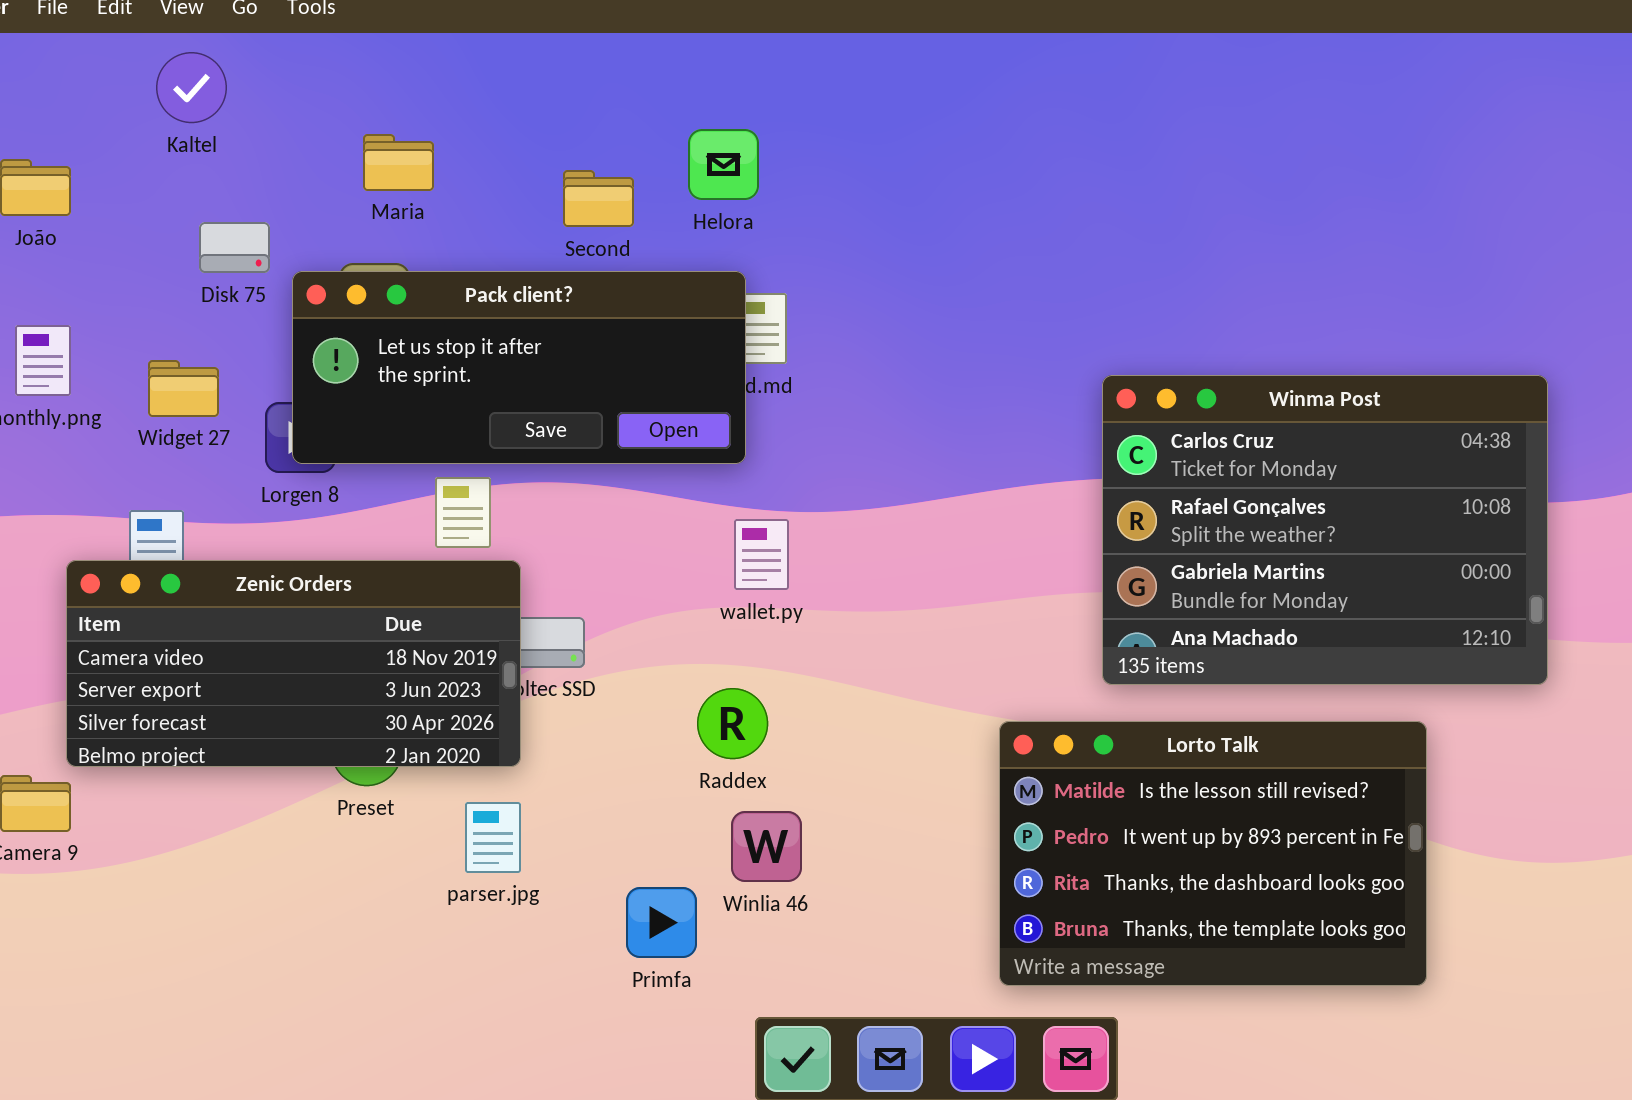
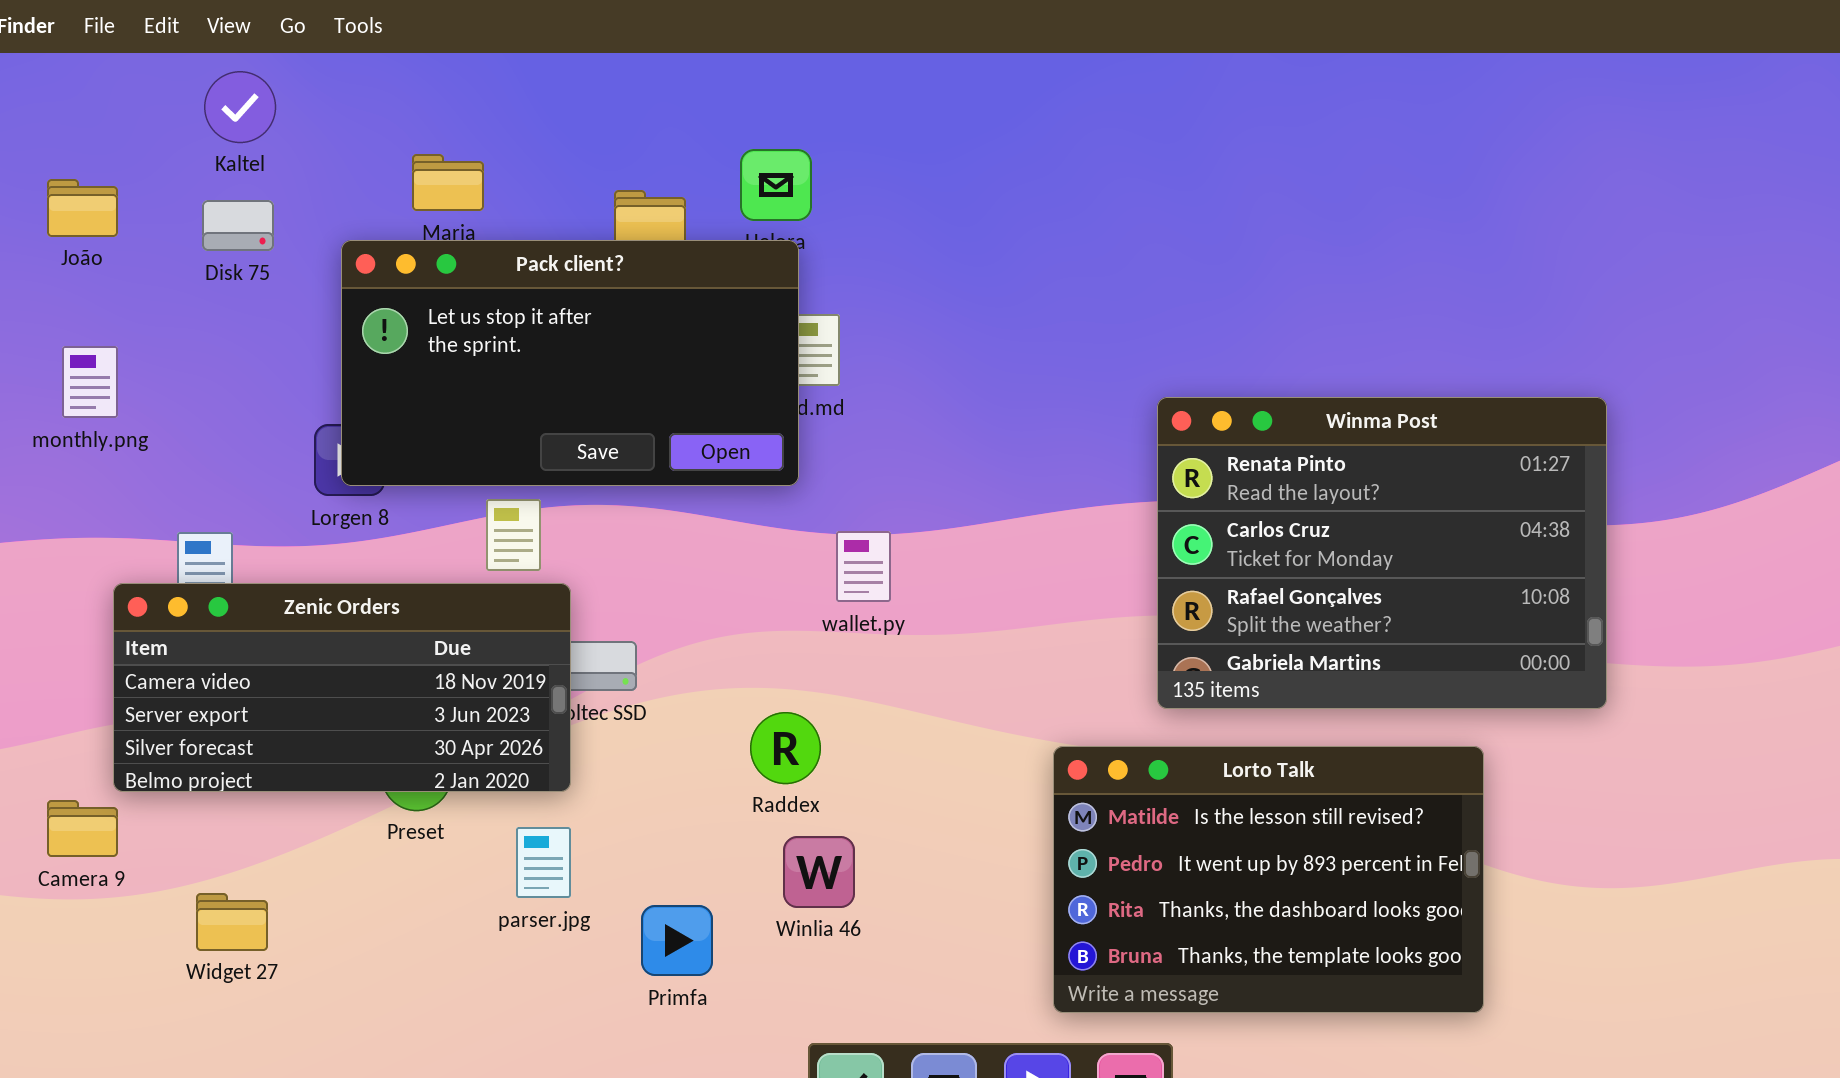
Disk 75: [199,222,270,273] -> [202,200,274,251], moved
Pack client?: [292,271,746,464] -> [341,240,799,486], resized
Widget 27: [148,360,219,417] -> [196,893,268,951], moved
Winma Post: [1102,375,1548,685] -> [1157,397,1607,709], scrolled up 1 row
wallet.py: [734,519,789,590] -> [836,531,891,602], moved
Primfa: [626,887,697,958] -> [641,905,713,976], moved

